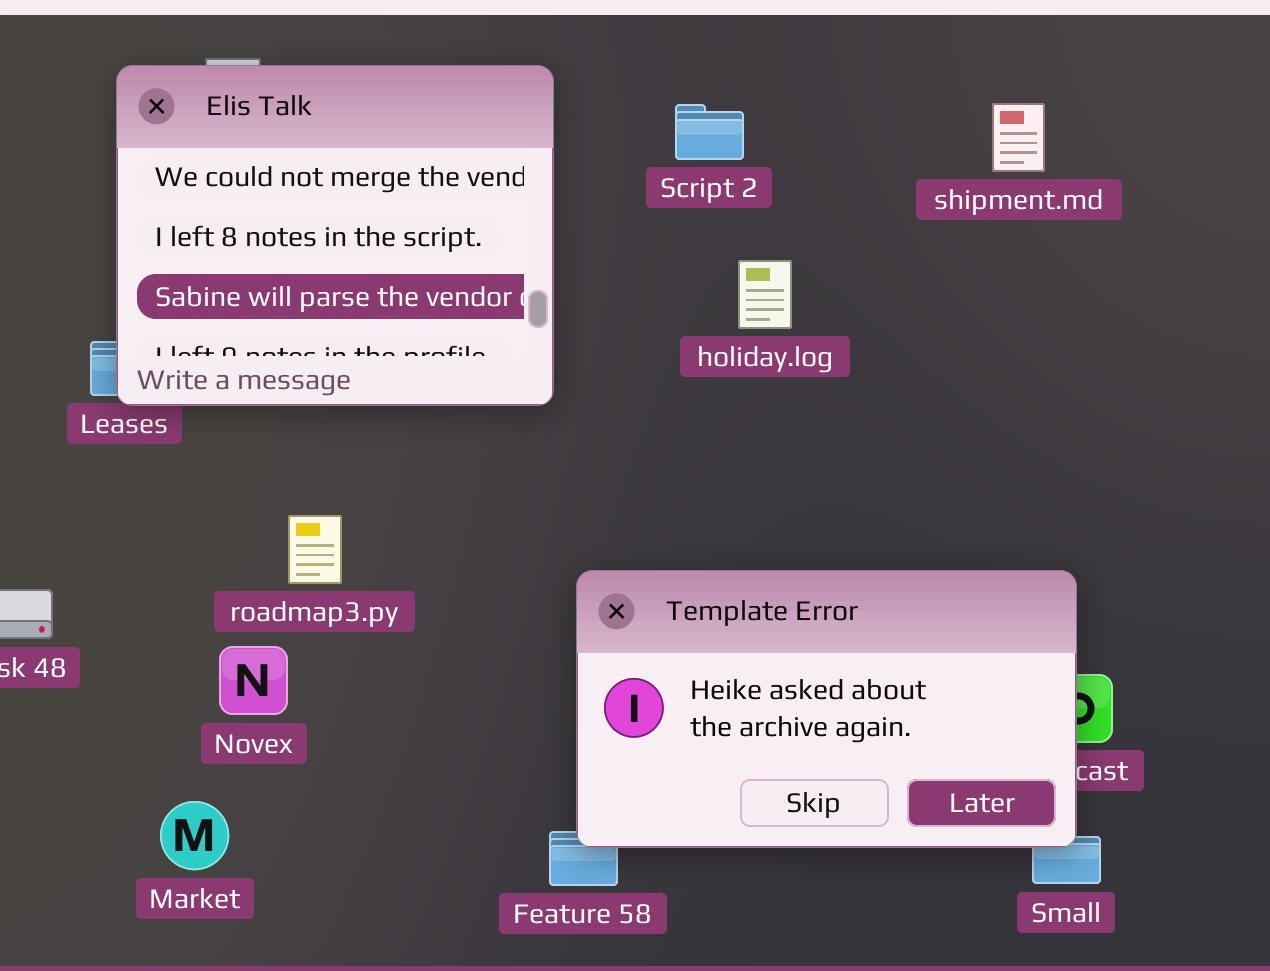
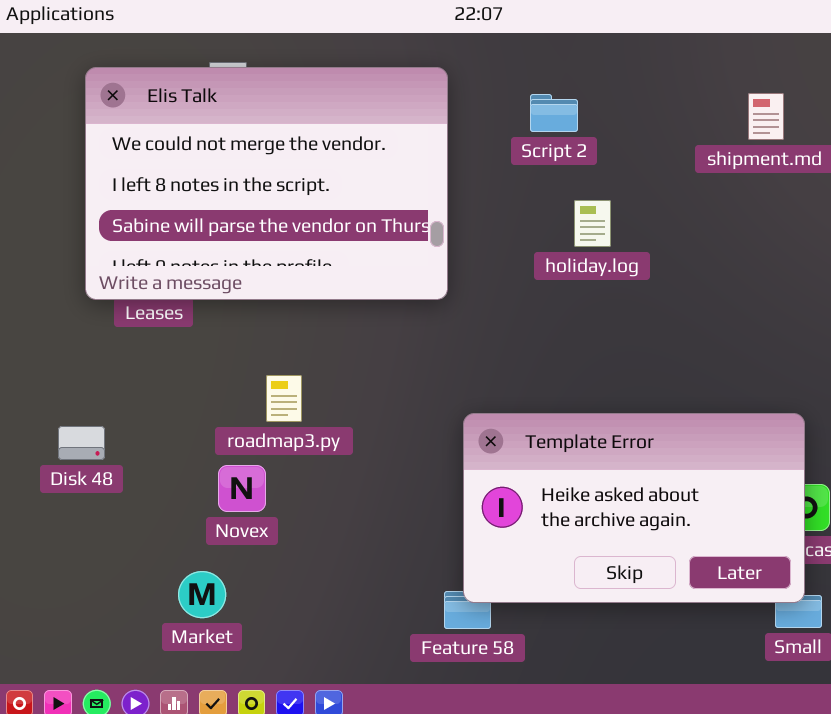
Elis Talk: [116,65,554,406] -> [85,67,448,300], resized

